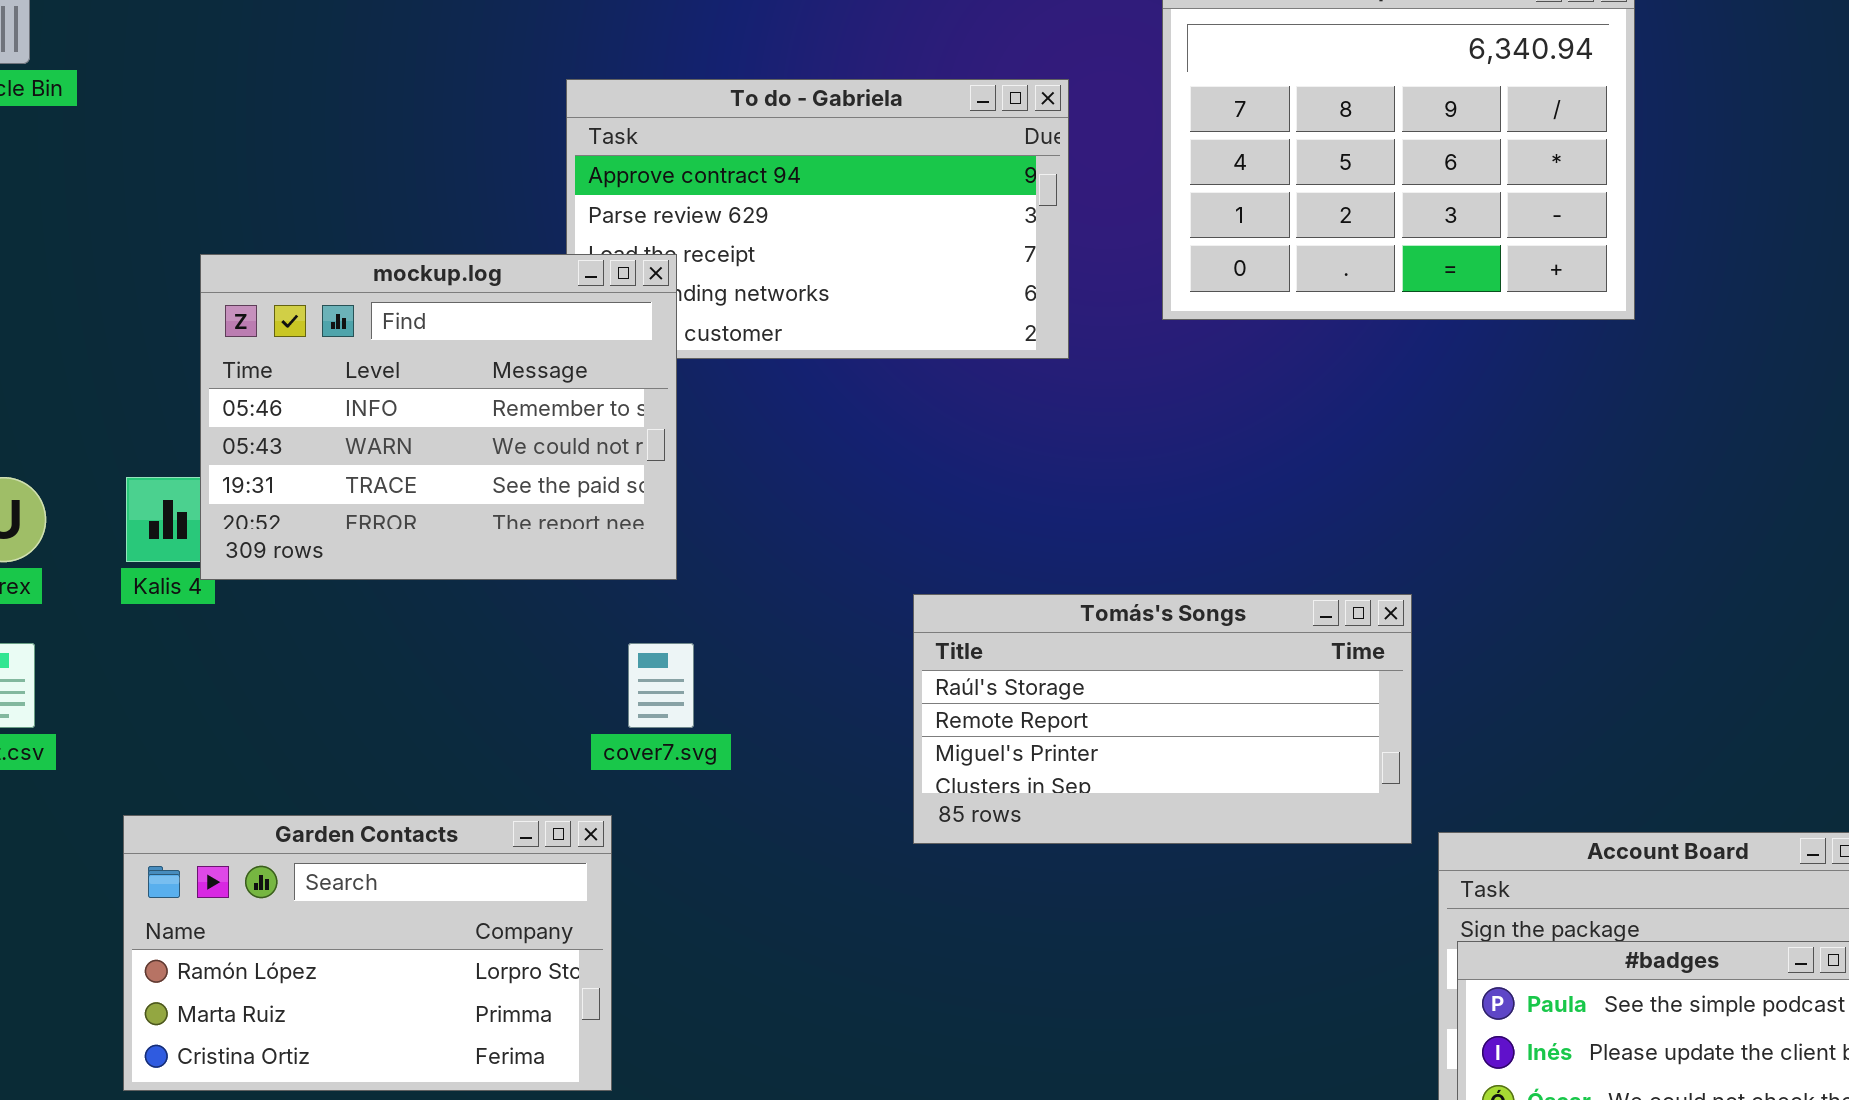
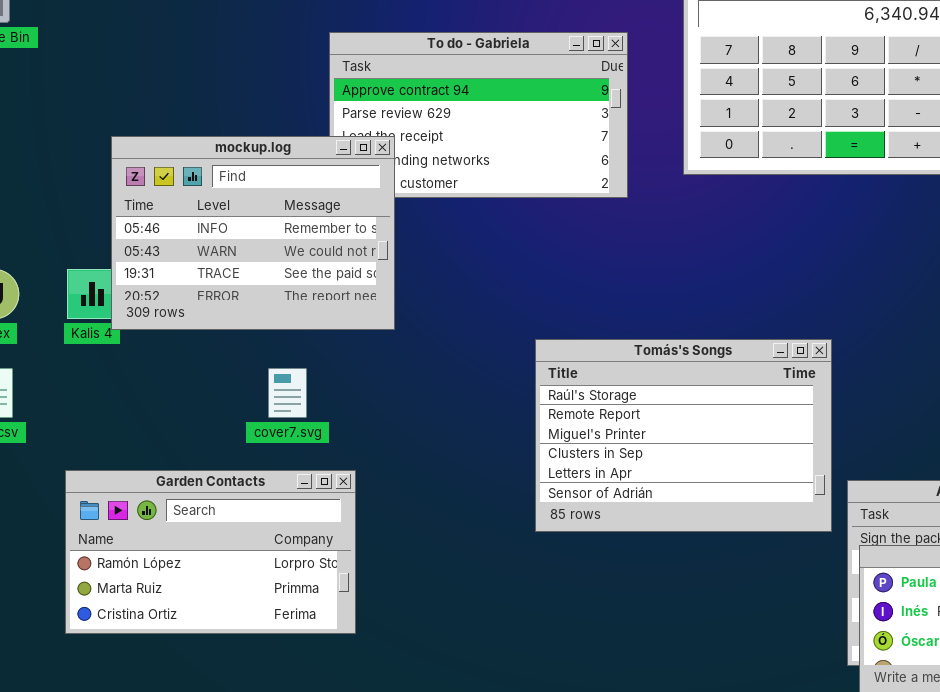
Tomás's Songs: [913,594,1412,844] -> [535,339,832,532], resized
cover7.svg: [628,643,694,728] -> [268,368,307,418], moved

